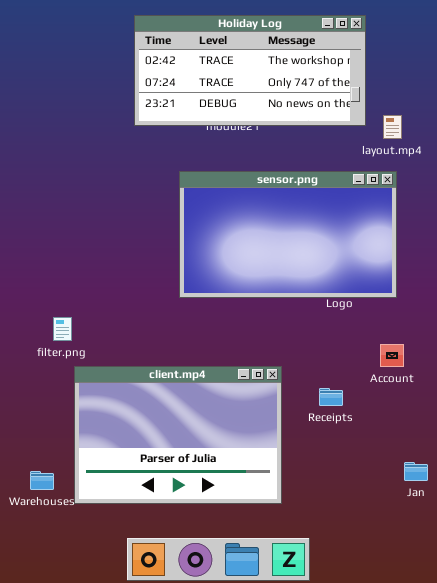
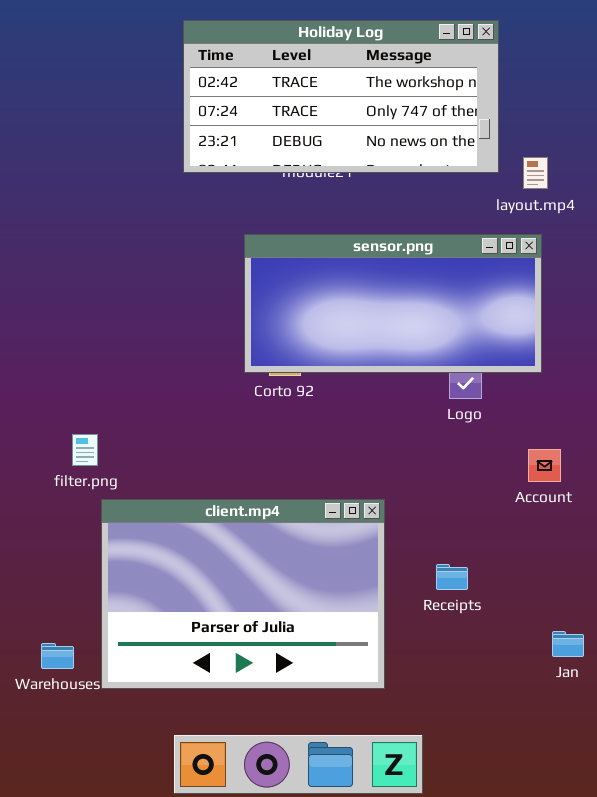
sensor.png: [179,171,397,298] -> [244,234,542,373], resized
Account: [380,344,404,367] -> [528,449,561,482], moved
Receipts: [319,388,343,406] -> [436,564,468,590], moved

